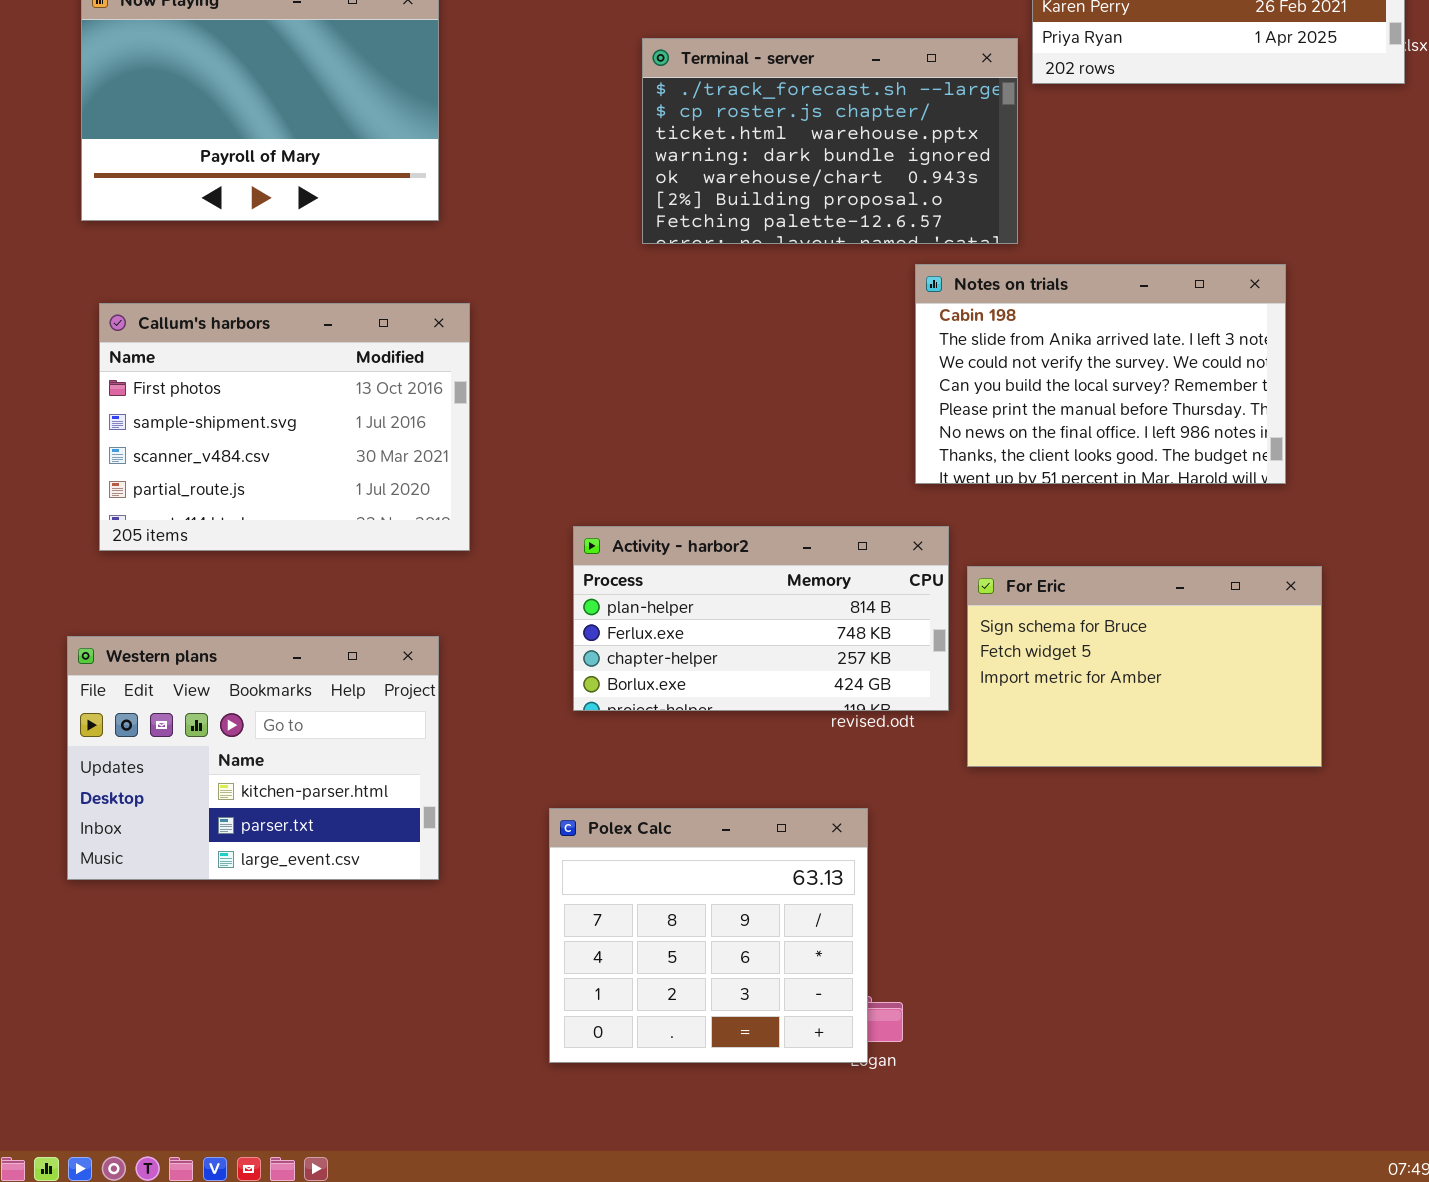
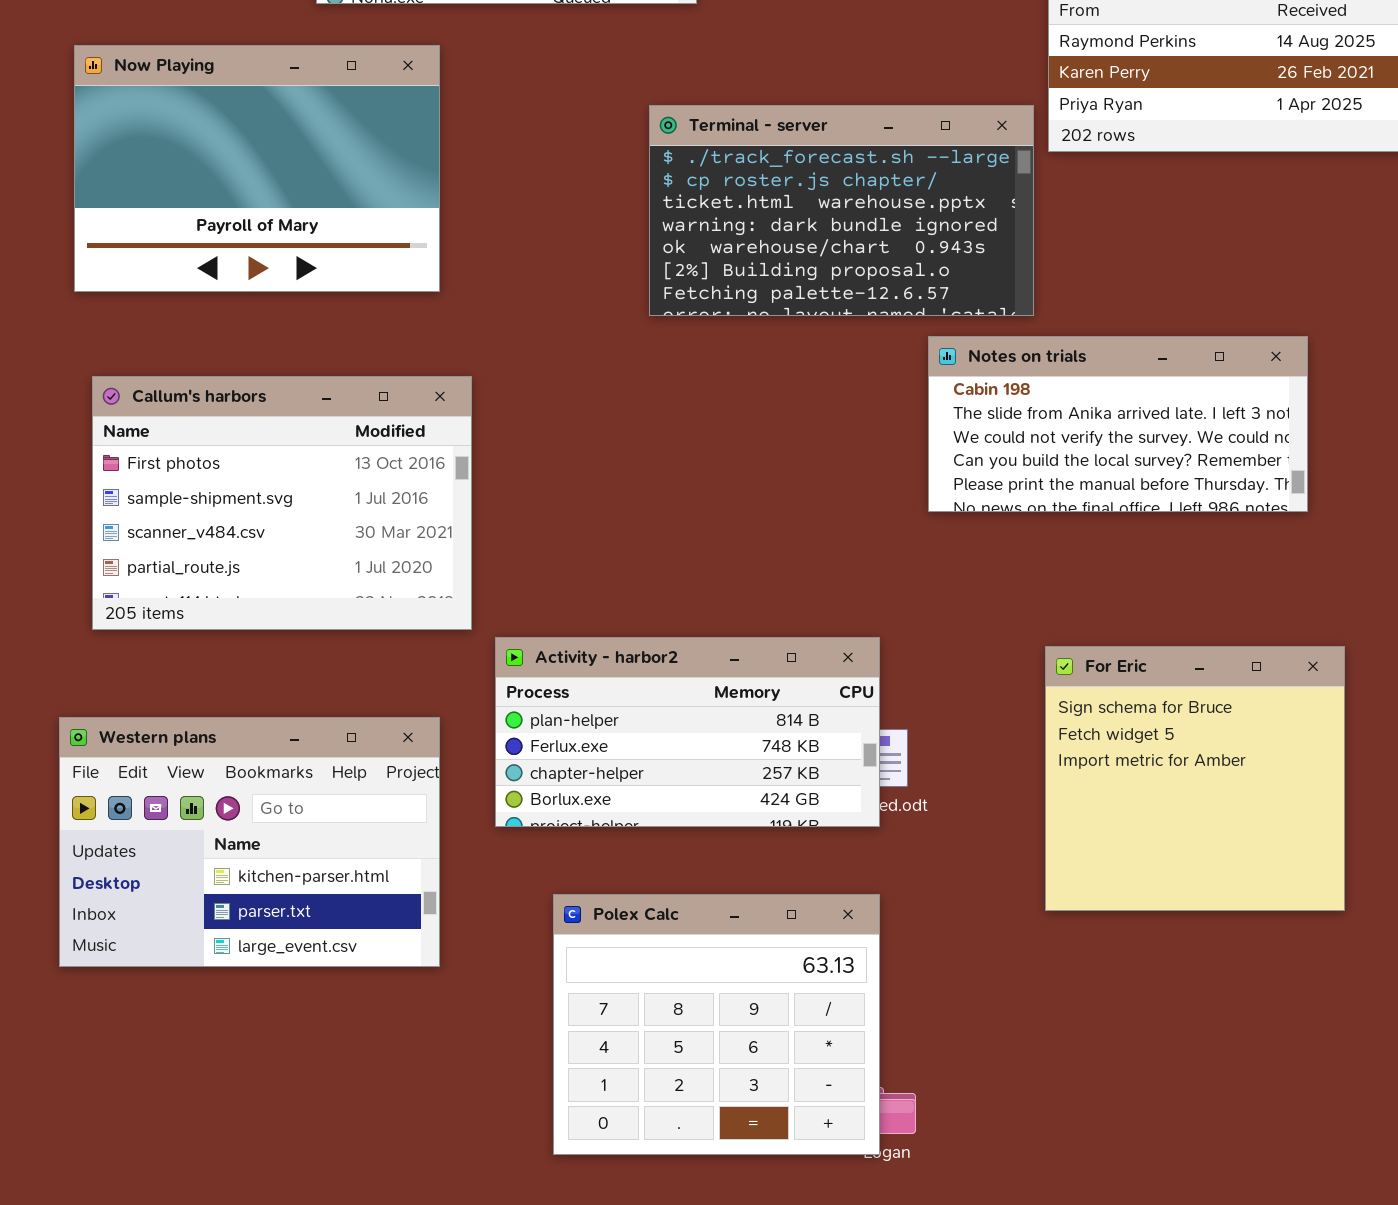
Notes on trials: [915,264,1286,484] -> [928,336,1308,512], resized
Activity - harbor2: [573,526,949,711] -> [495,637,880,827], moved
For Eric: [967,566,1322,767] -> [1045,646,1345,911], resized

